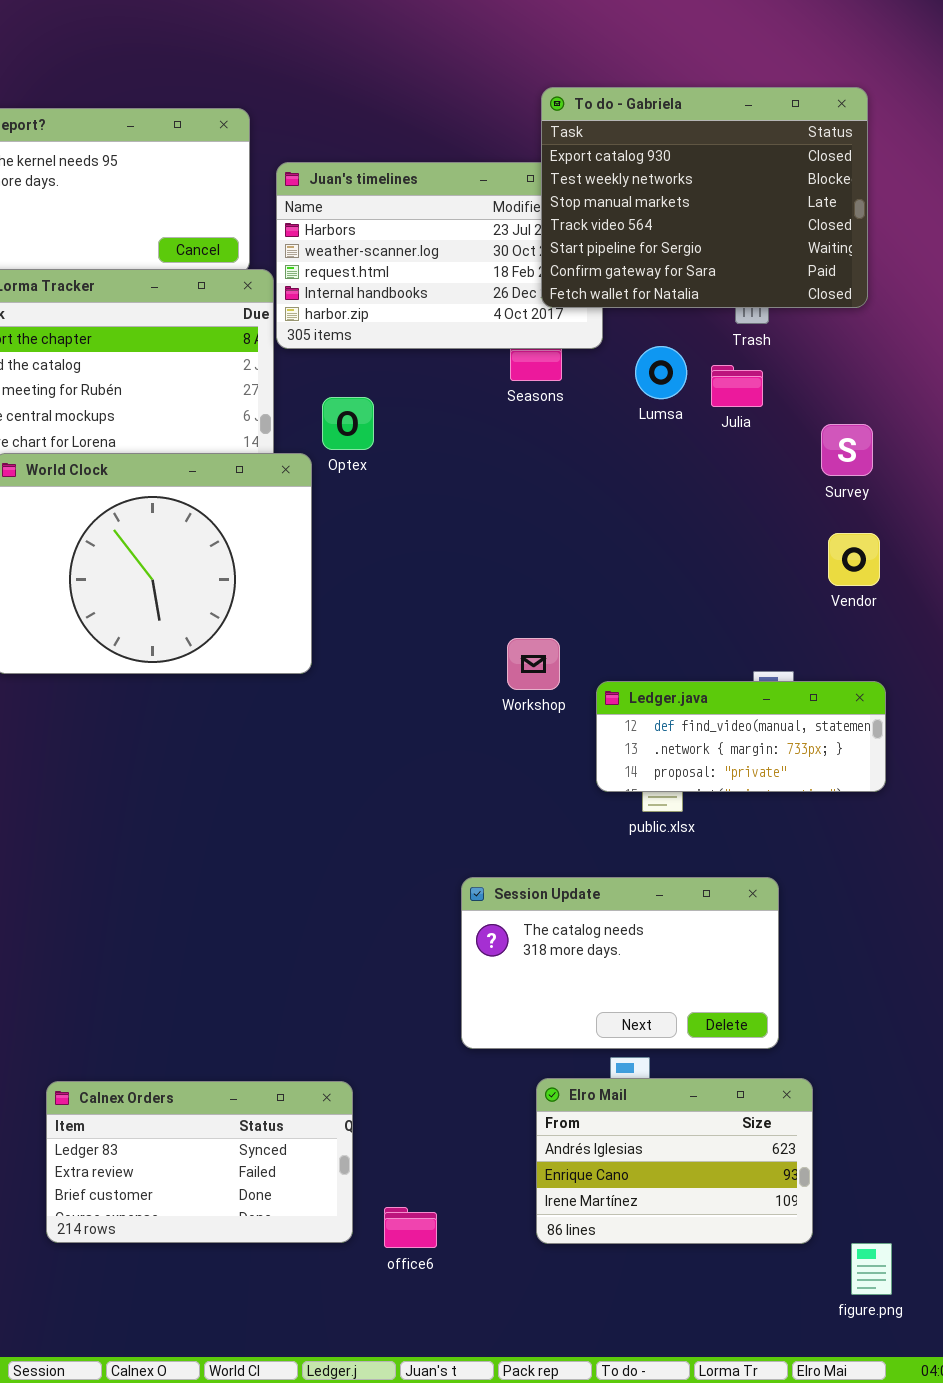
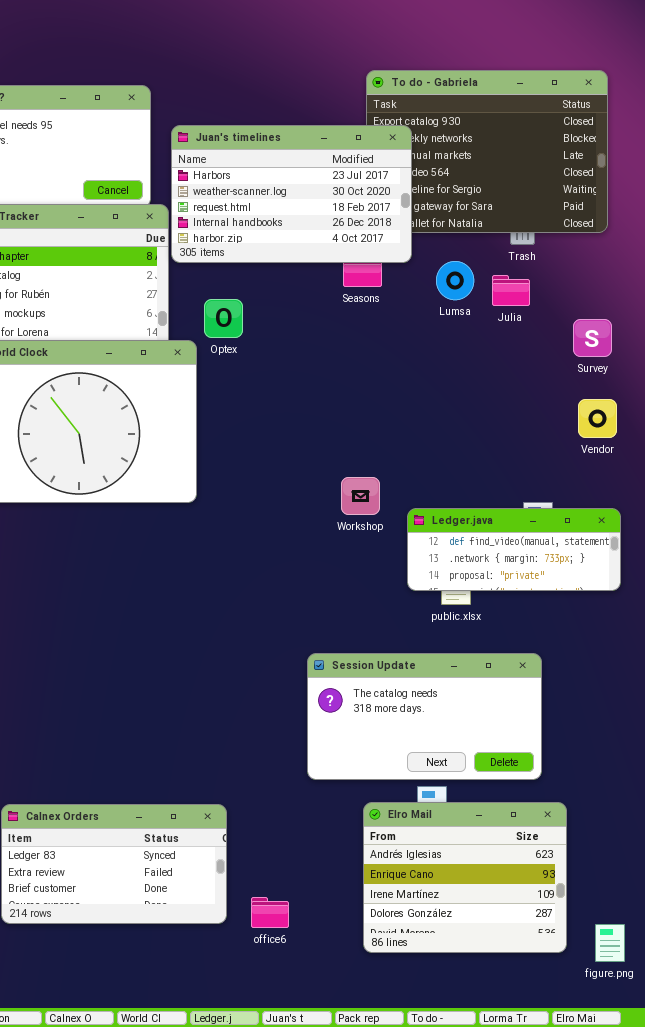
Juan's timelines: [276,162,603,349] -> [171,125,412,263], raised
Elro Mail: [536,1078,813,1244] -> [363,802,567,953], resized

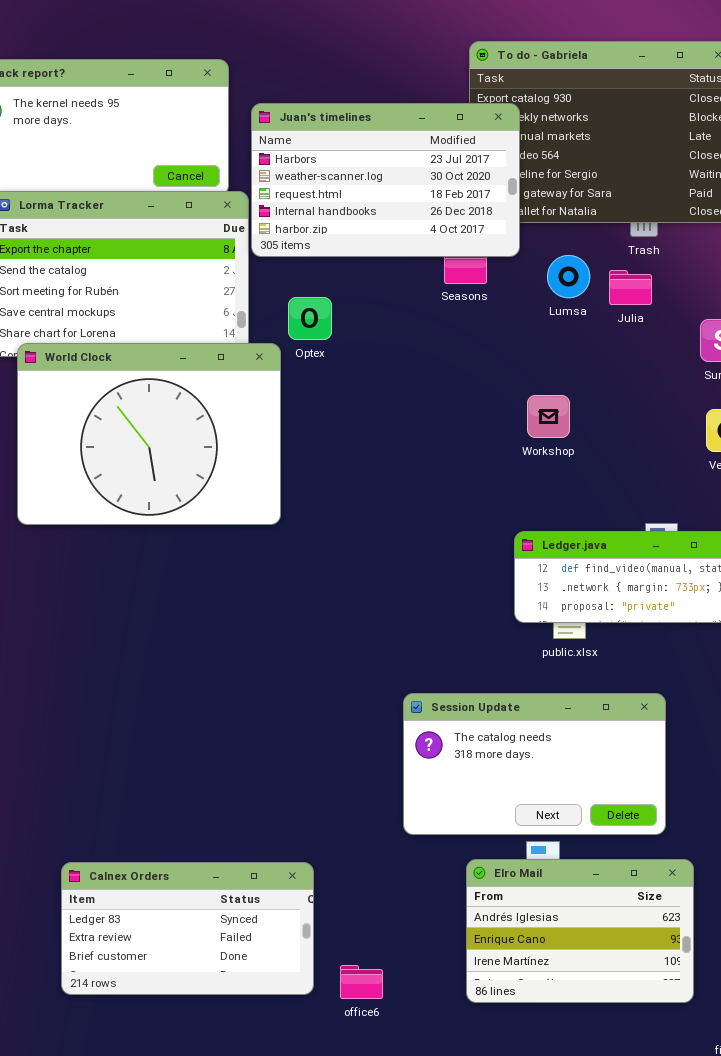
Workshop: [341,477,380,515] -> [527,395,570,438], moved
Elro Mail: [363,802,567,953] -> [466,859,694,1003], resized

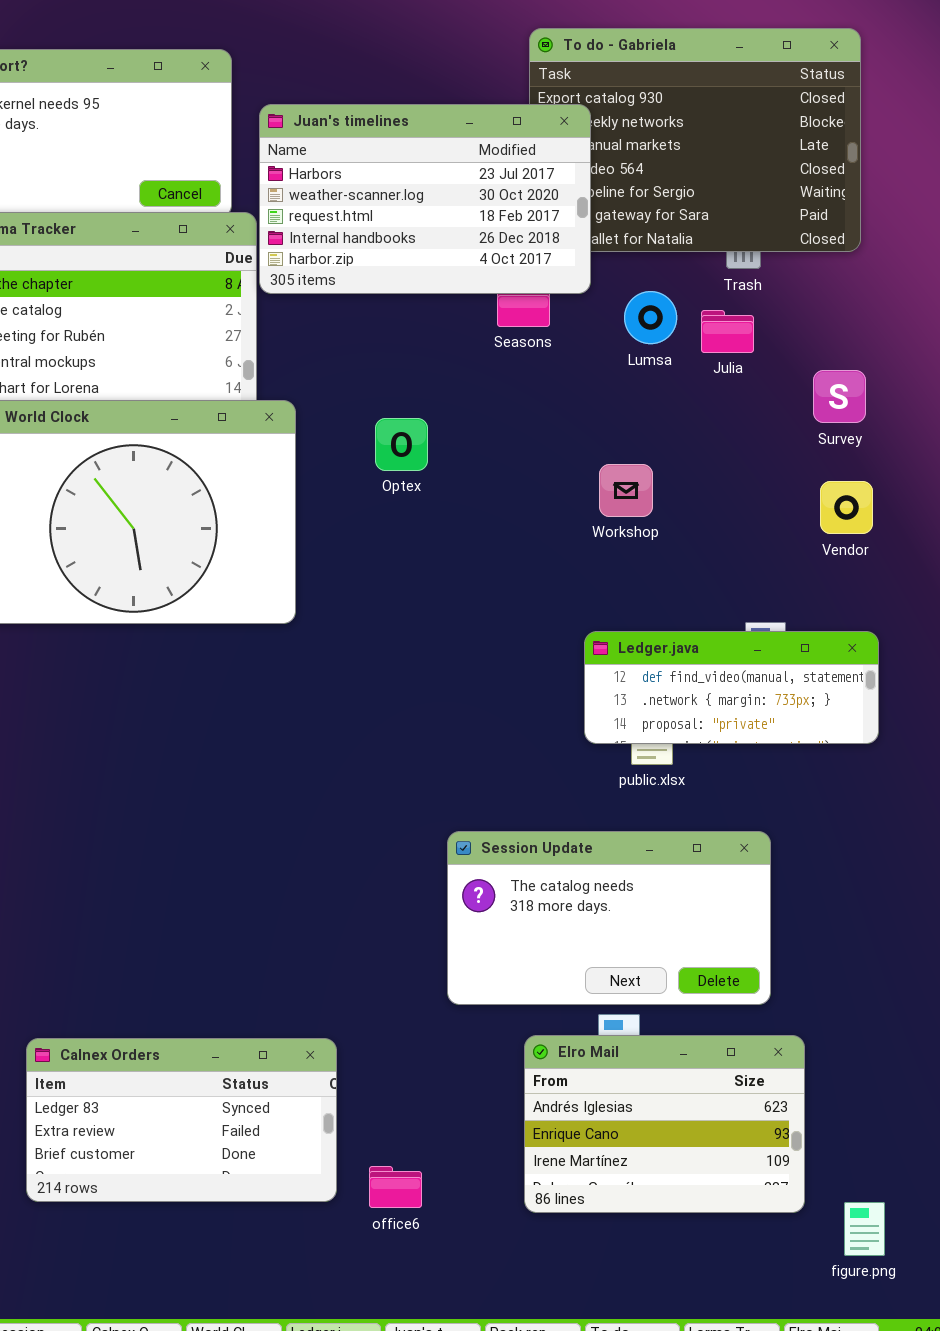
Optex: [288,297,332,340] -> [375,418,428,471], moved

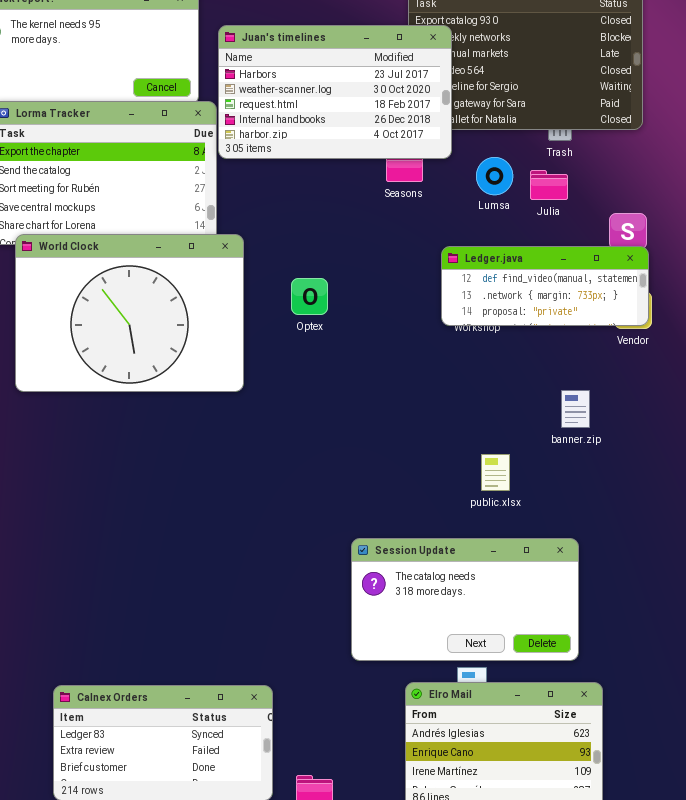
Optex: [375,418,428,471] -> [291,278,328,315], moved
Ledger.java: [584,631,879,744] -> [441,246,649,326], moved

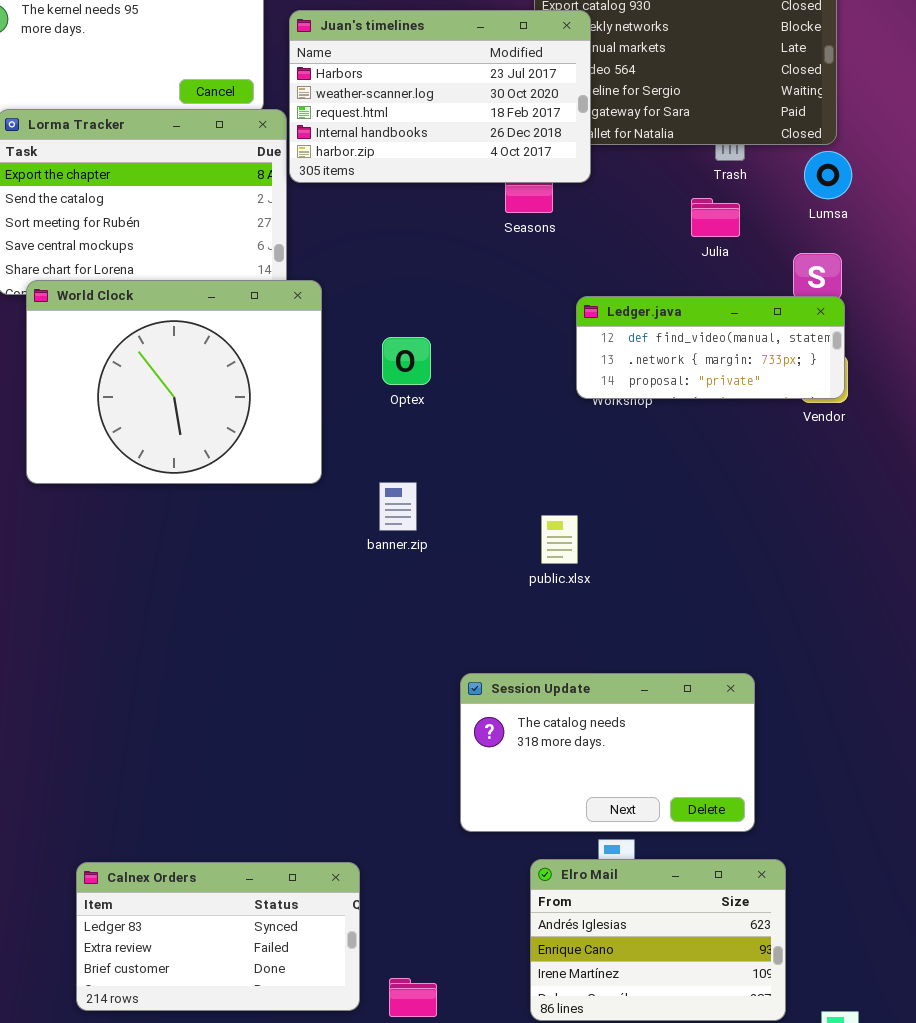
Lumsa: [476,157,513,195] -> [804,151,852,199], moved
banner.zip: [561,390,590,428] -> [379,482,417,531], moved
public.xlsx: [481,454,510,491] -> [541,515,578,564], moved

